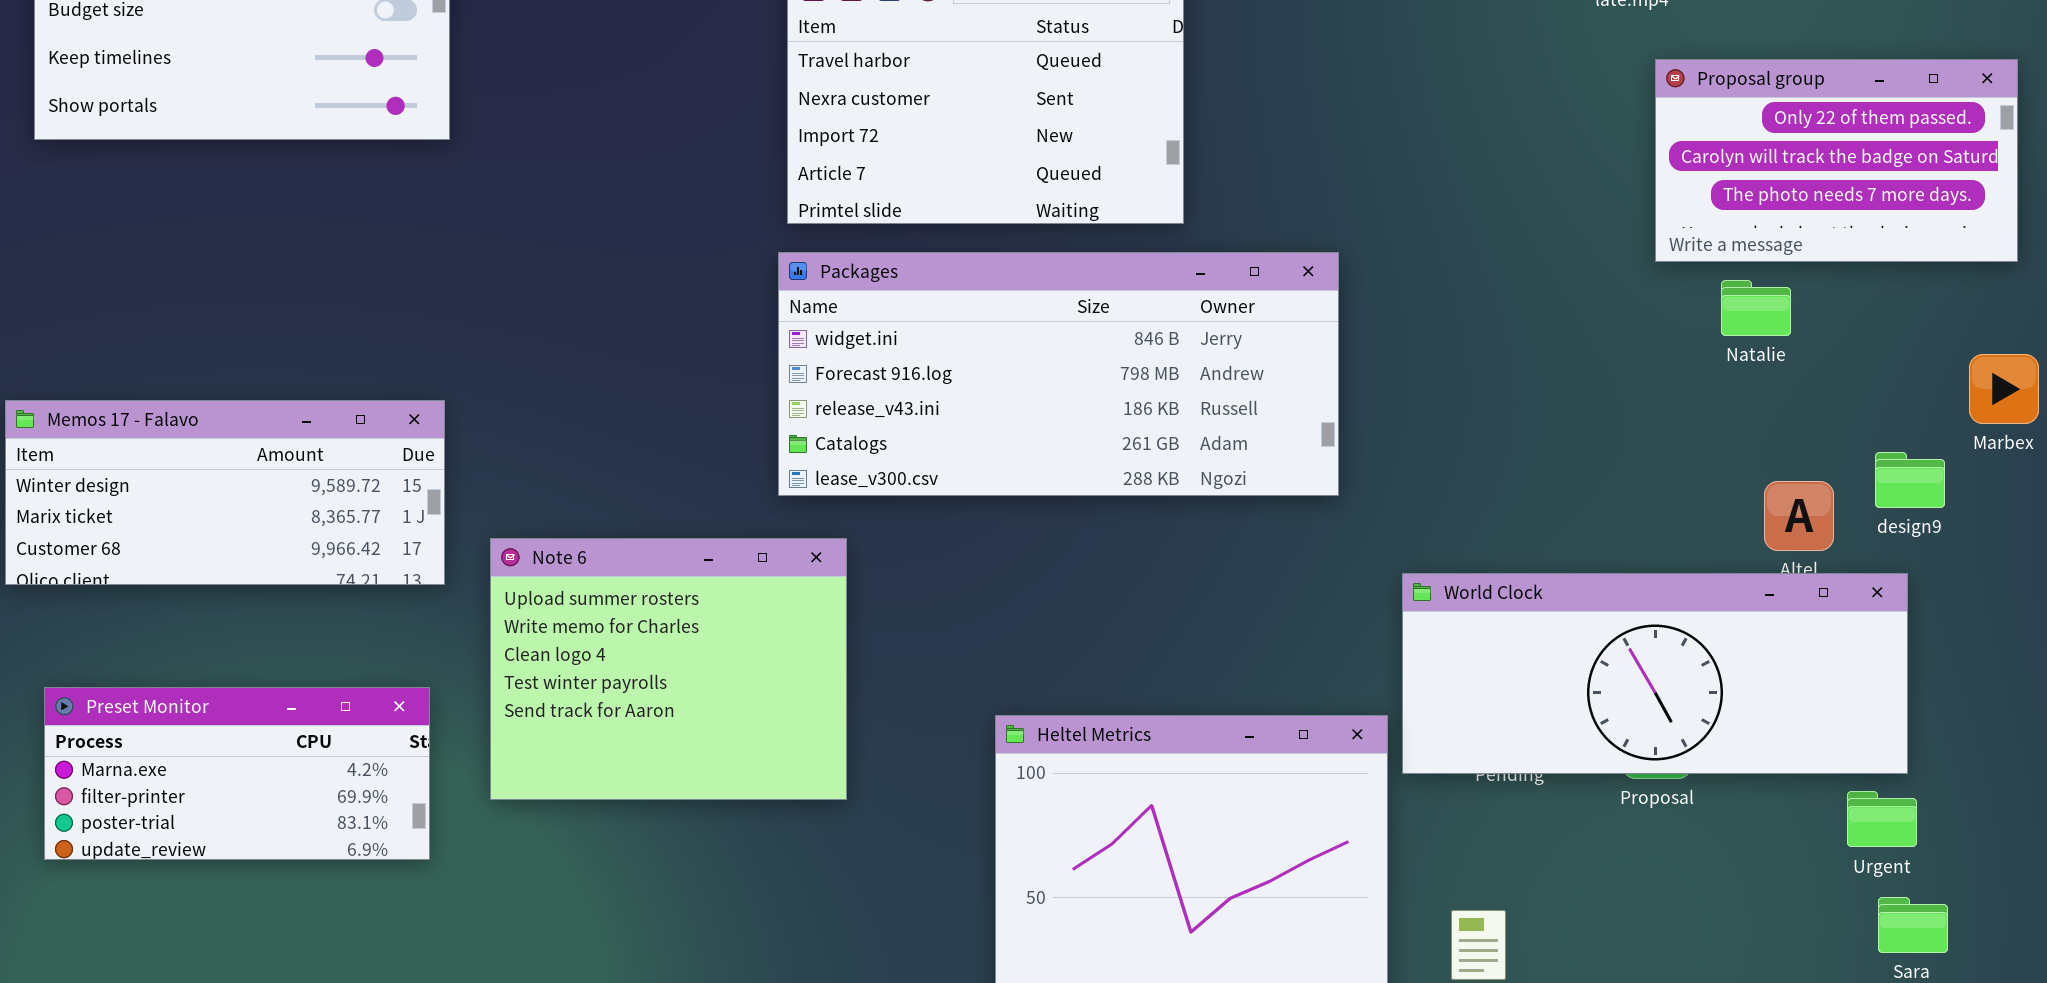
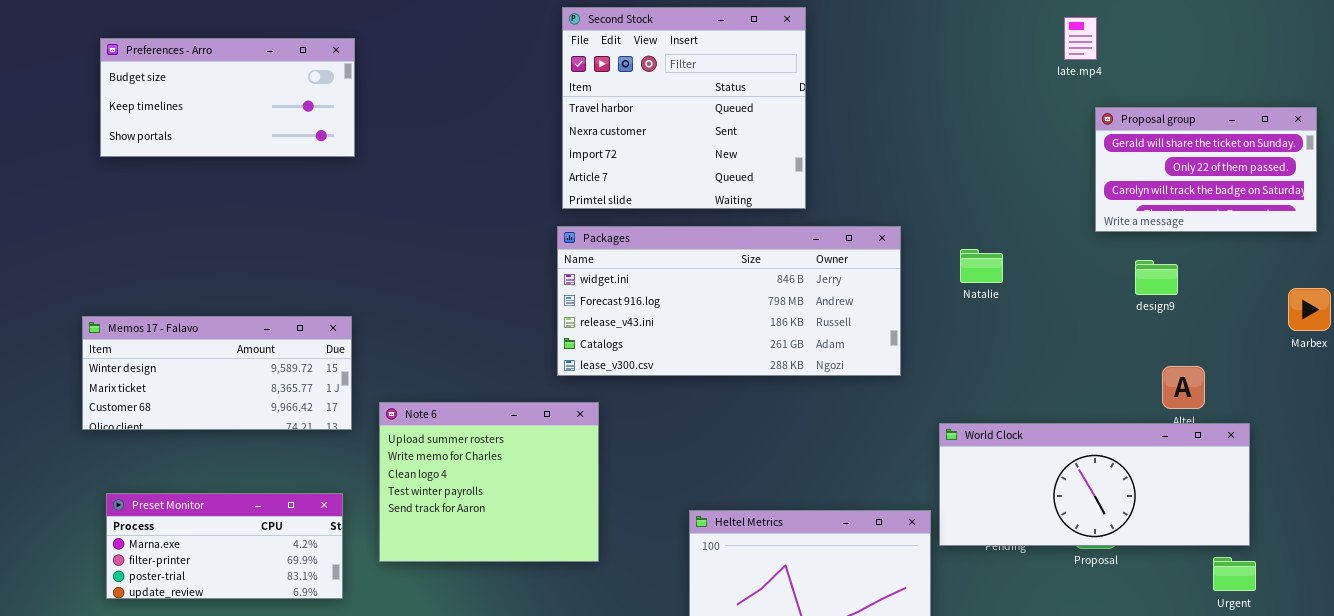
Proposal group: [1655,59,2018,262] -> [1095,107,1317,232], scrolled up 1 row
Natalie: [1721,280,1791,336] -> [960,249,1003,283], moved
design9: [1875,452,1945,508] -> [1135,260,1178,295], moved

